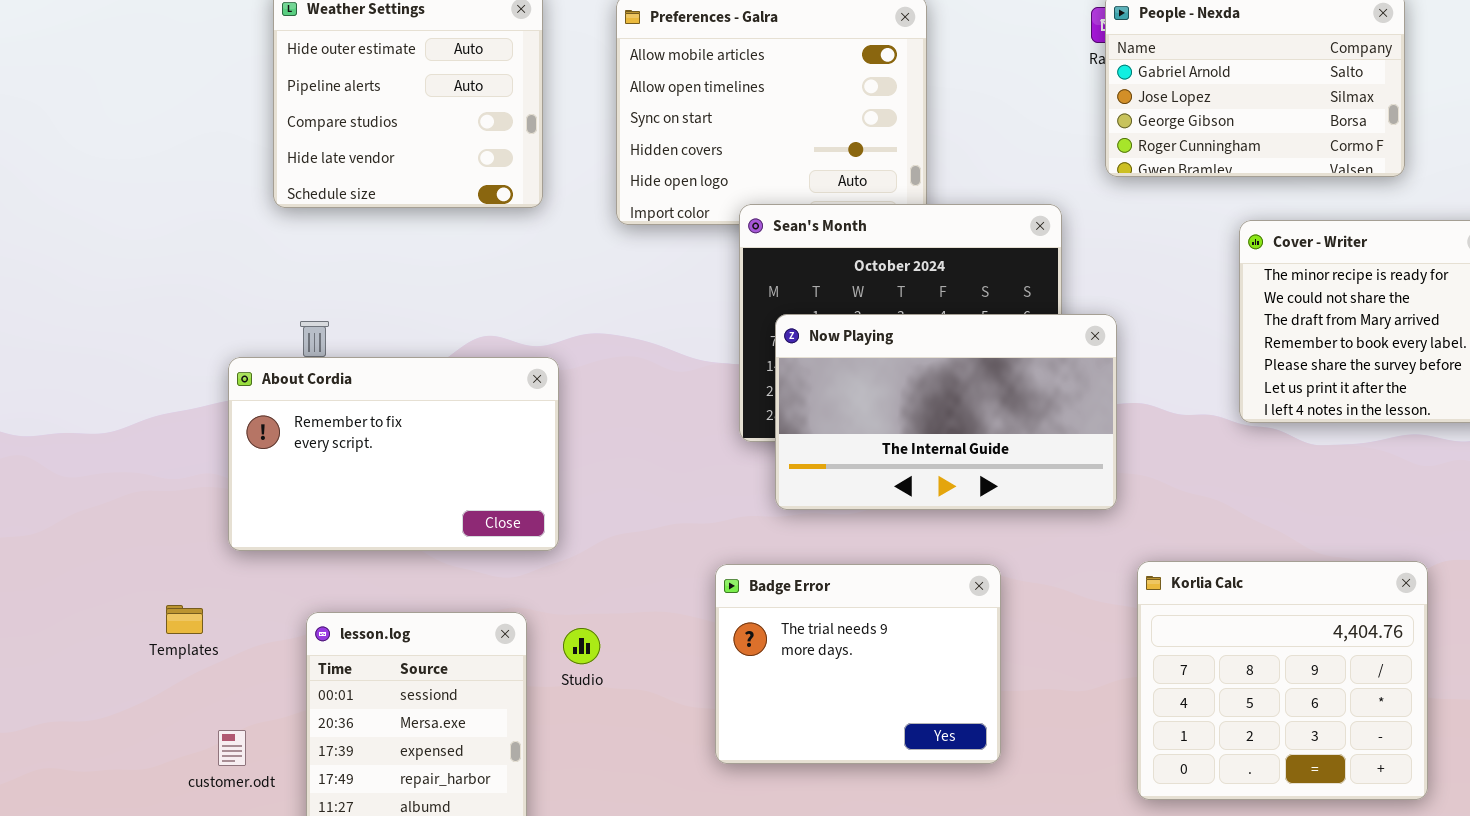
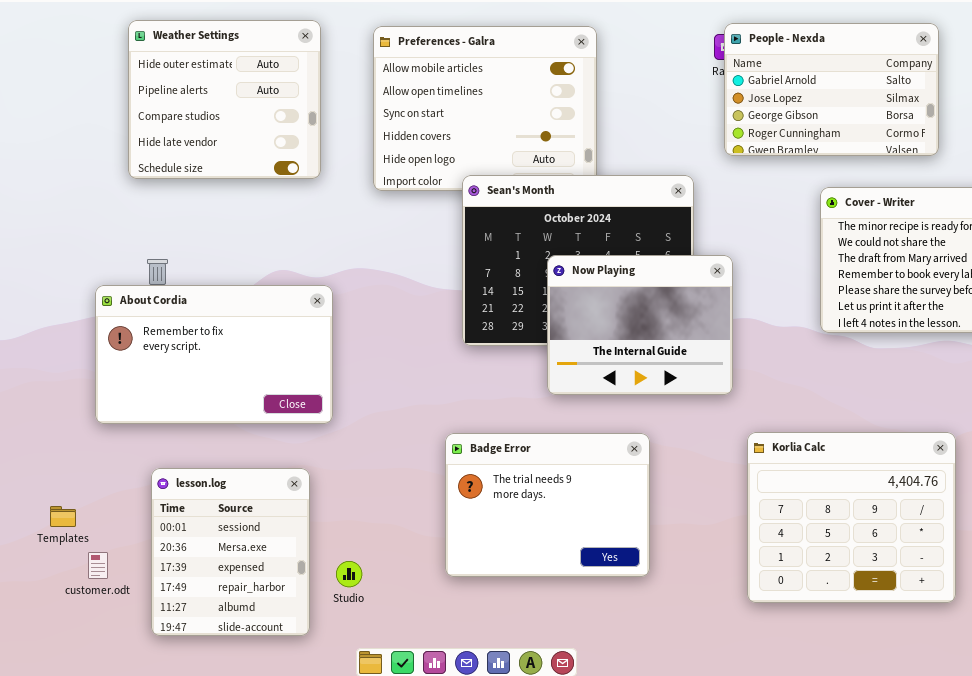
Now Playing: [775,314,1117,510] -> [547,255,733,395], resized
Templates: [166,605,203,634] -> [50,506,76,527], moved
Studio: [563,628,600,664] -> [336,561,362,587], moved

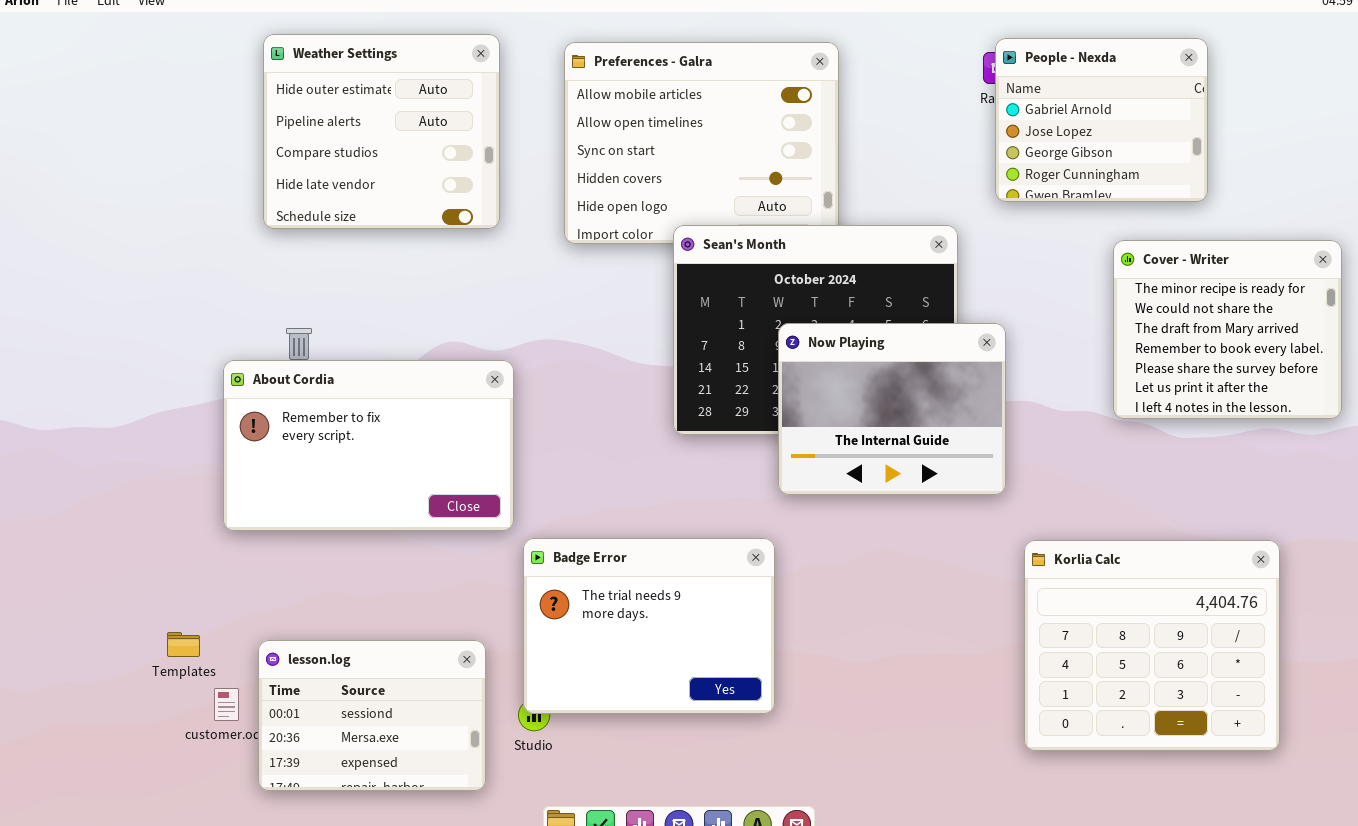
People - Nexda: [724,23,939,156] -> [995,38,1208,202], resized
Badge Error: [445,433,650,577] -> [523,538,775,714], moved
lesson.log: [151,468,310,636] -> [258,640,486,791], resized

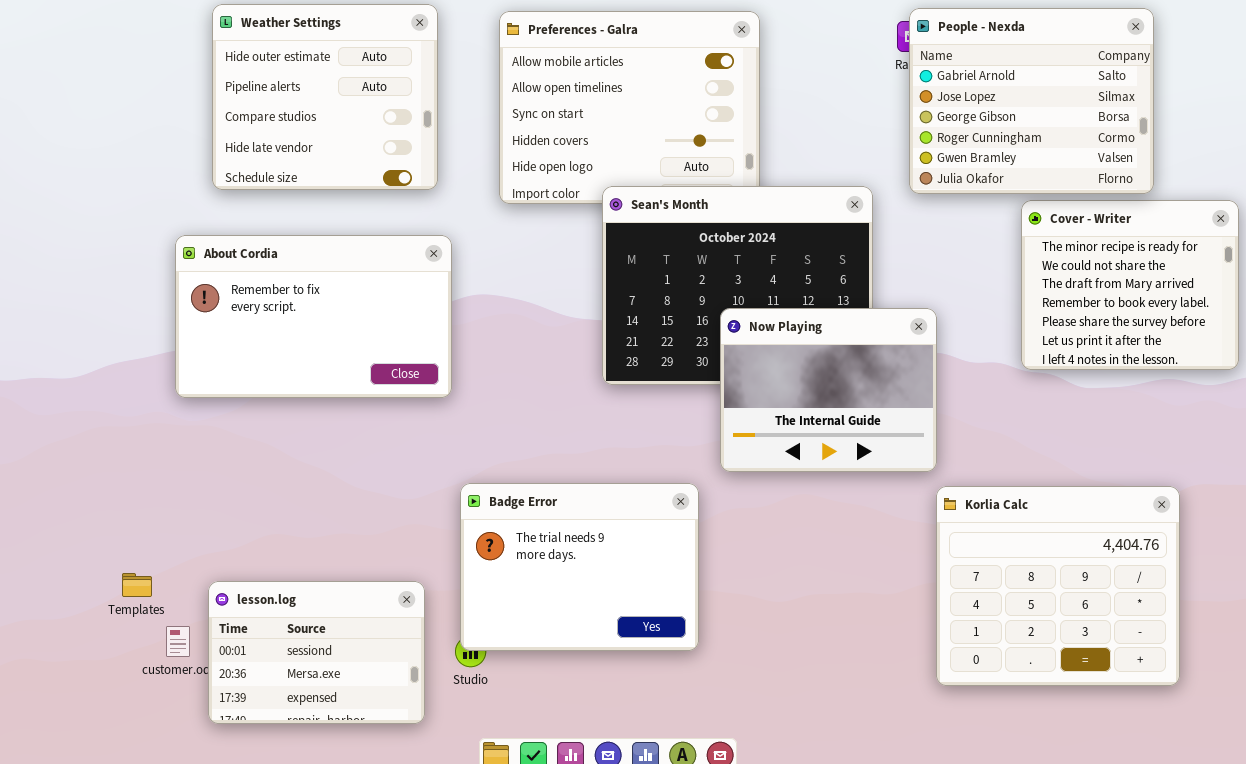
People - Nexda: [995,38,1208,202] -> [909,8,1154,194], resized
Now Playing: [778,323,1006,495] -> [720,308,937,472], moved
About Cordia: [223,360,514,531] -> [175,235,452,398], moved

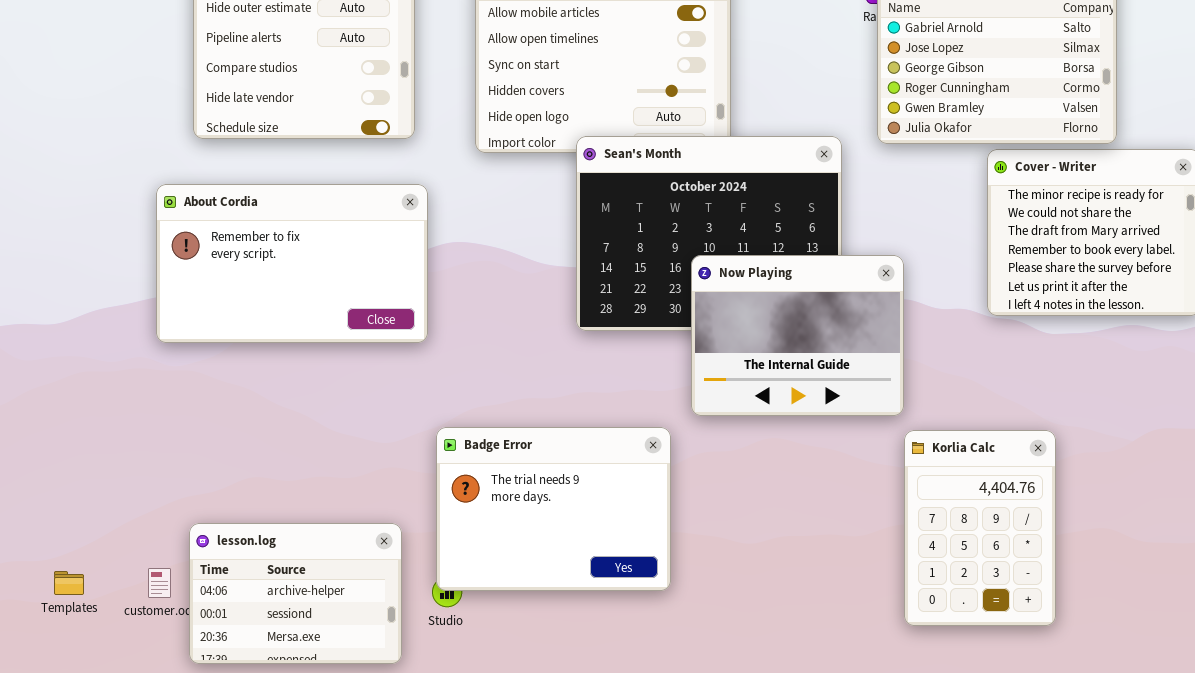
Korlia Calc: [936,486,1180,686] -> [904,430,1056,626], resized
Templates: [122,573,152,597] -> [54,571,84,595], moved
lesson.log: [208,581,425,724] -> [189,523,402,664], scrolled up 1 row

